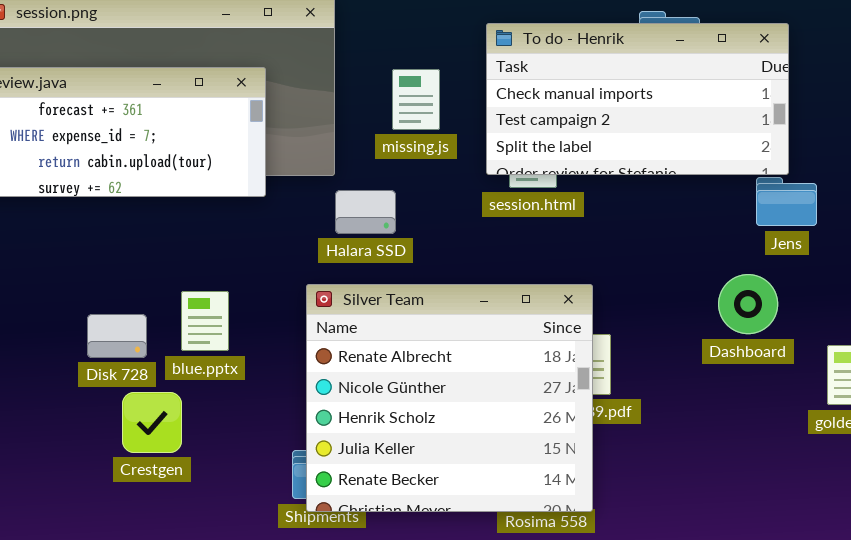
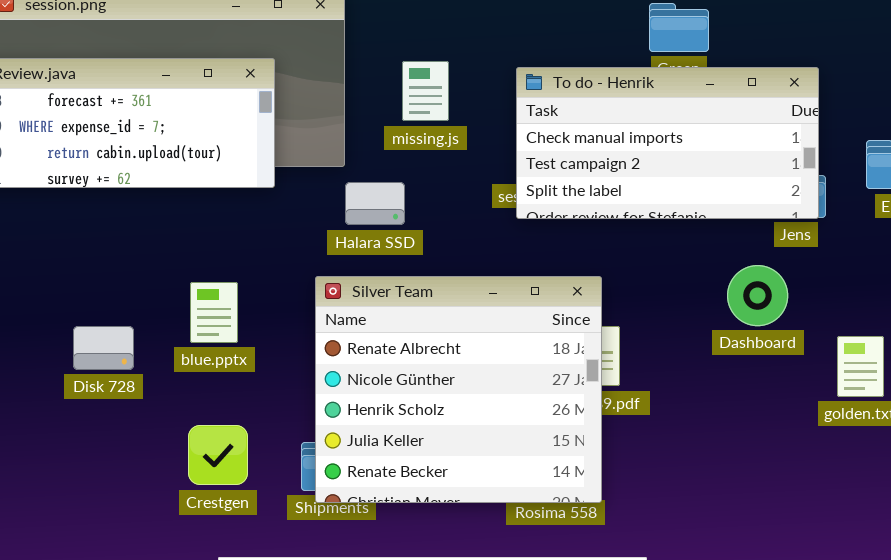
To do - Henrik: [486,23,789,175] -> [516,67,819,219], moved
Disk 728: [87,314,147,358] -> [73,326,134,370], moved
Crestgen: [122,392,182,453] -> [188,425,248,485], moved

